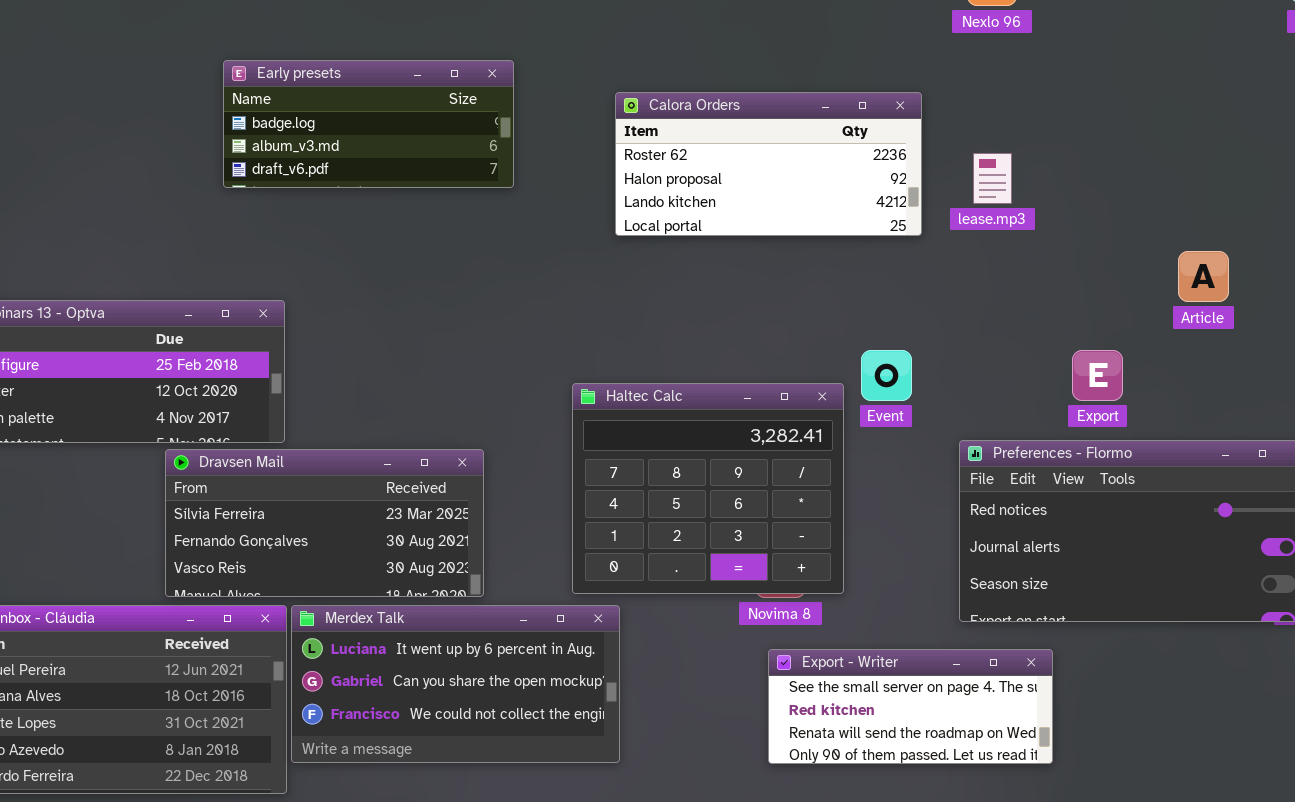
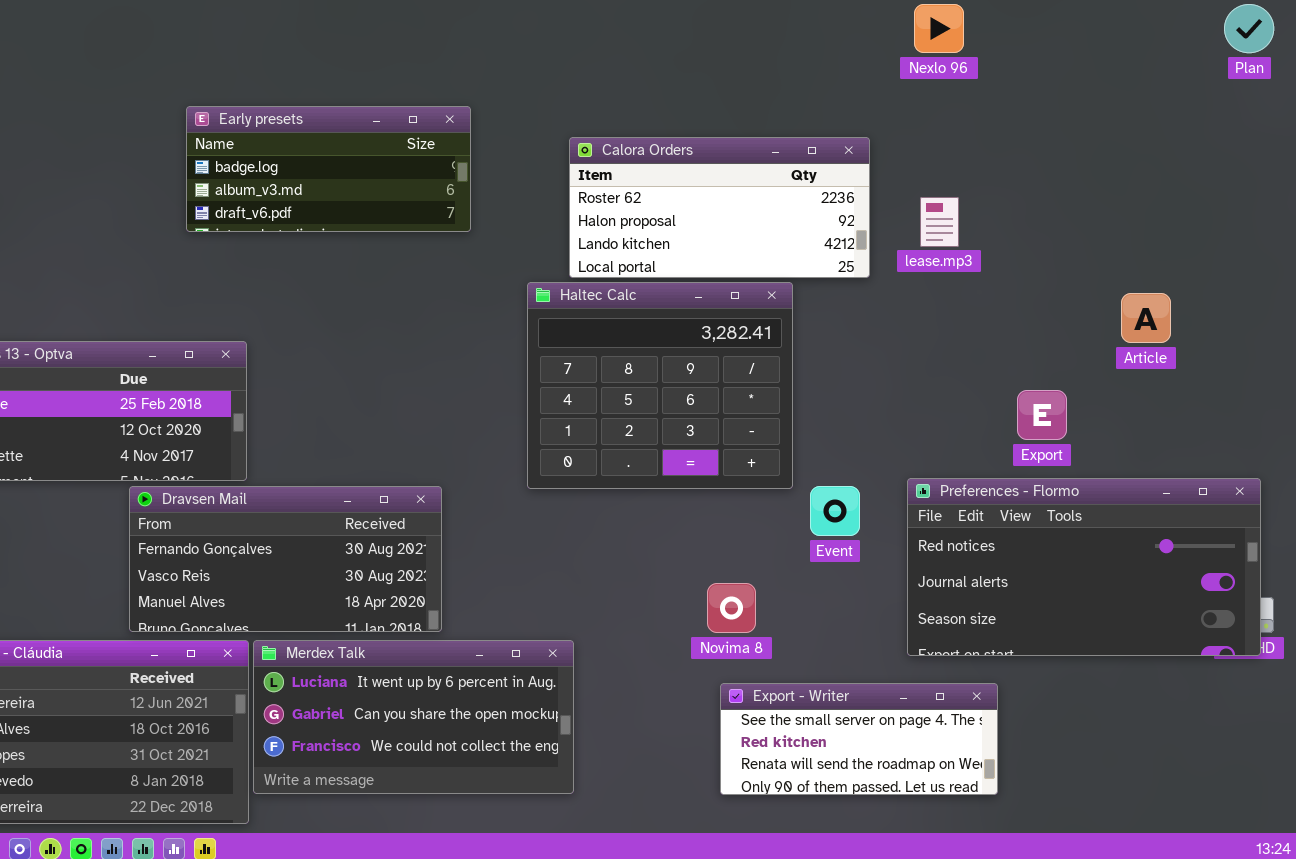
Event: [861,350,912,401] -> [810,486,860,536], moved
Haltec Calc: [572,383,844,594] -> [527,282,793,489], moved
Dravsen Mail: [165,449,484,597] -> [129,486,442,632], scrolled down 1 row

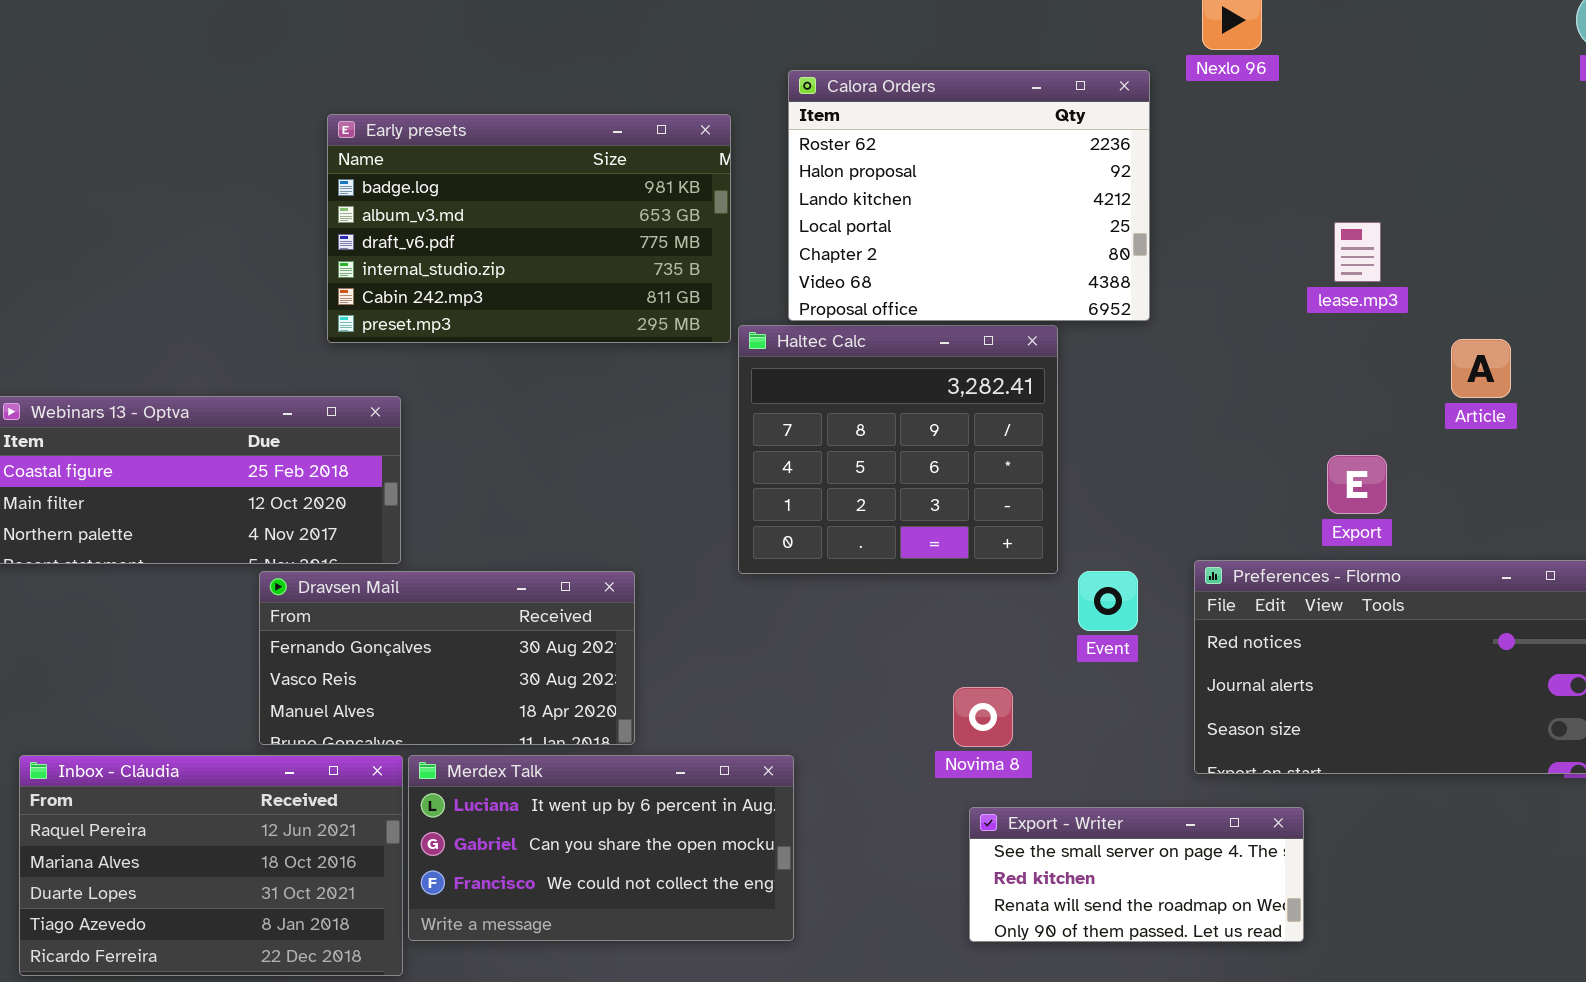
Early presets: [186,106,471,232] -> [327,114,731,343], resized
Calora Orders: [569,137,870,278] -> [788,70,1150,321], resized
lease.mp3: [920,197,959,247] -> [1334,222,1381,282], moved

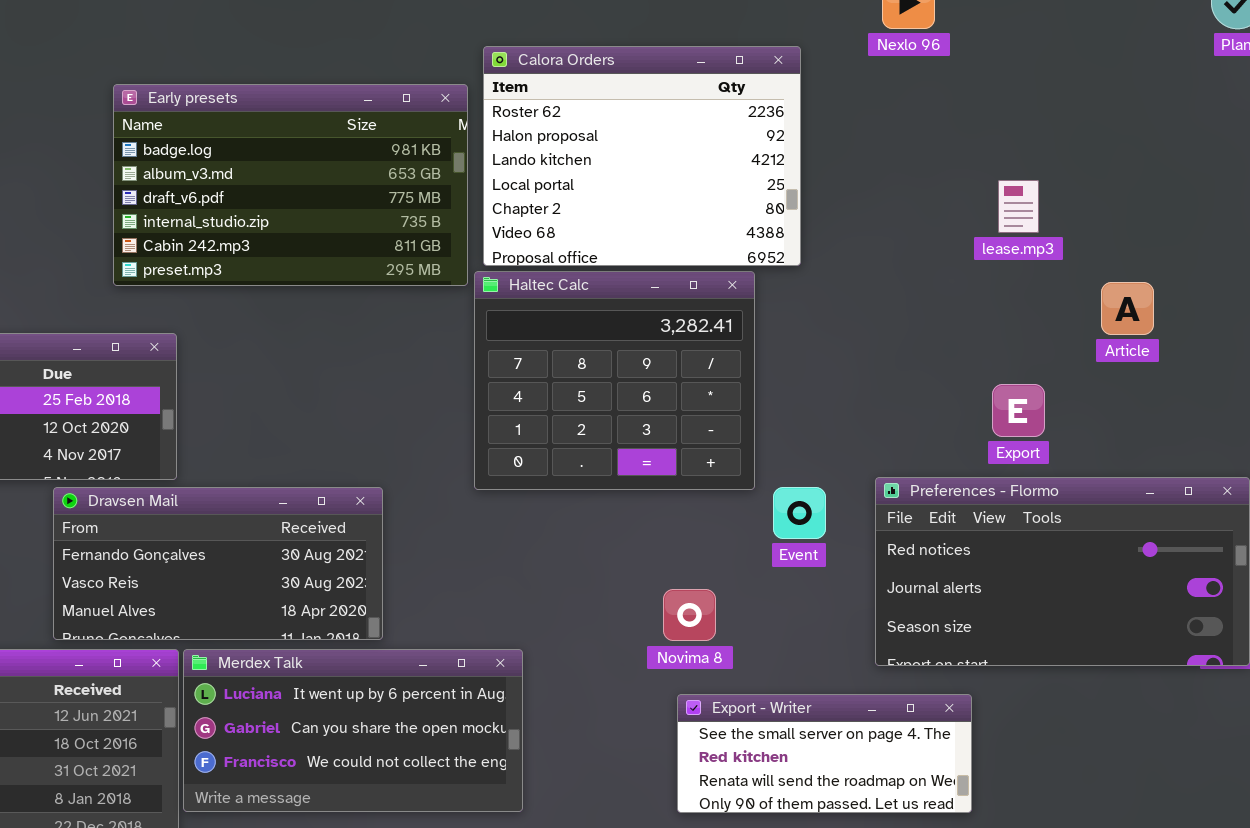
Calora Orders: [788,70,1150,321] -> [483,46,801,266], moved

